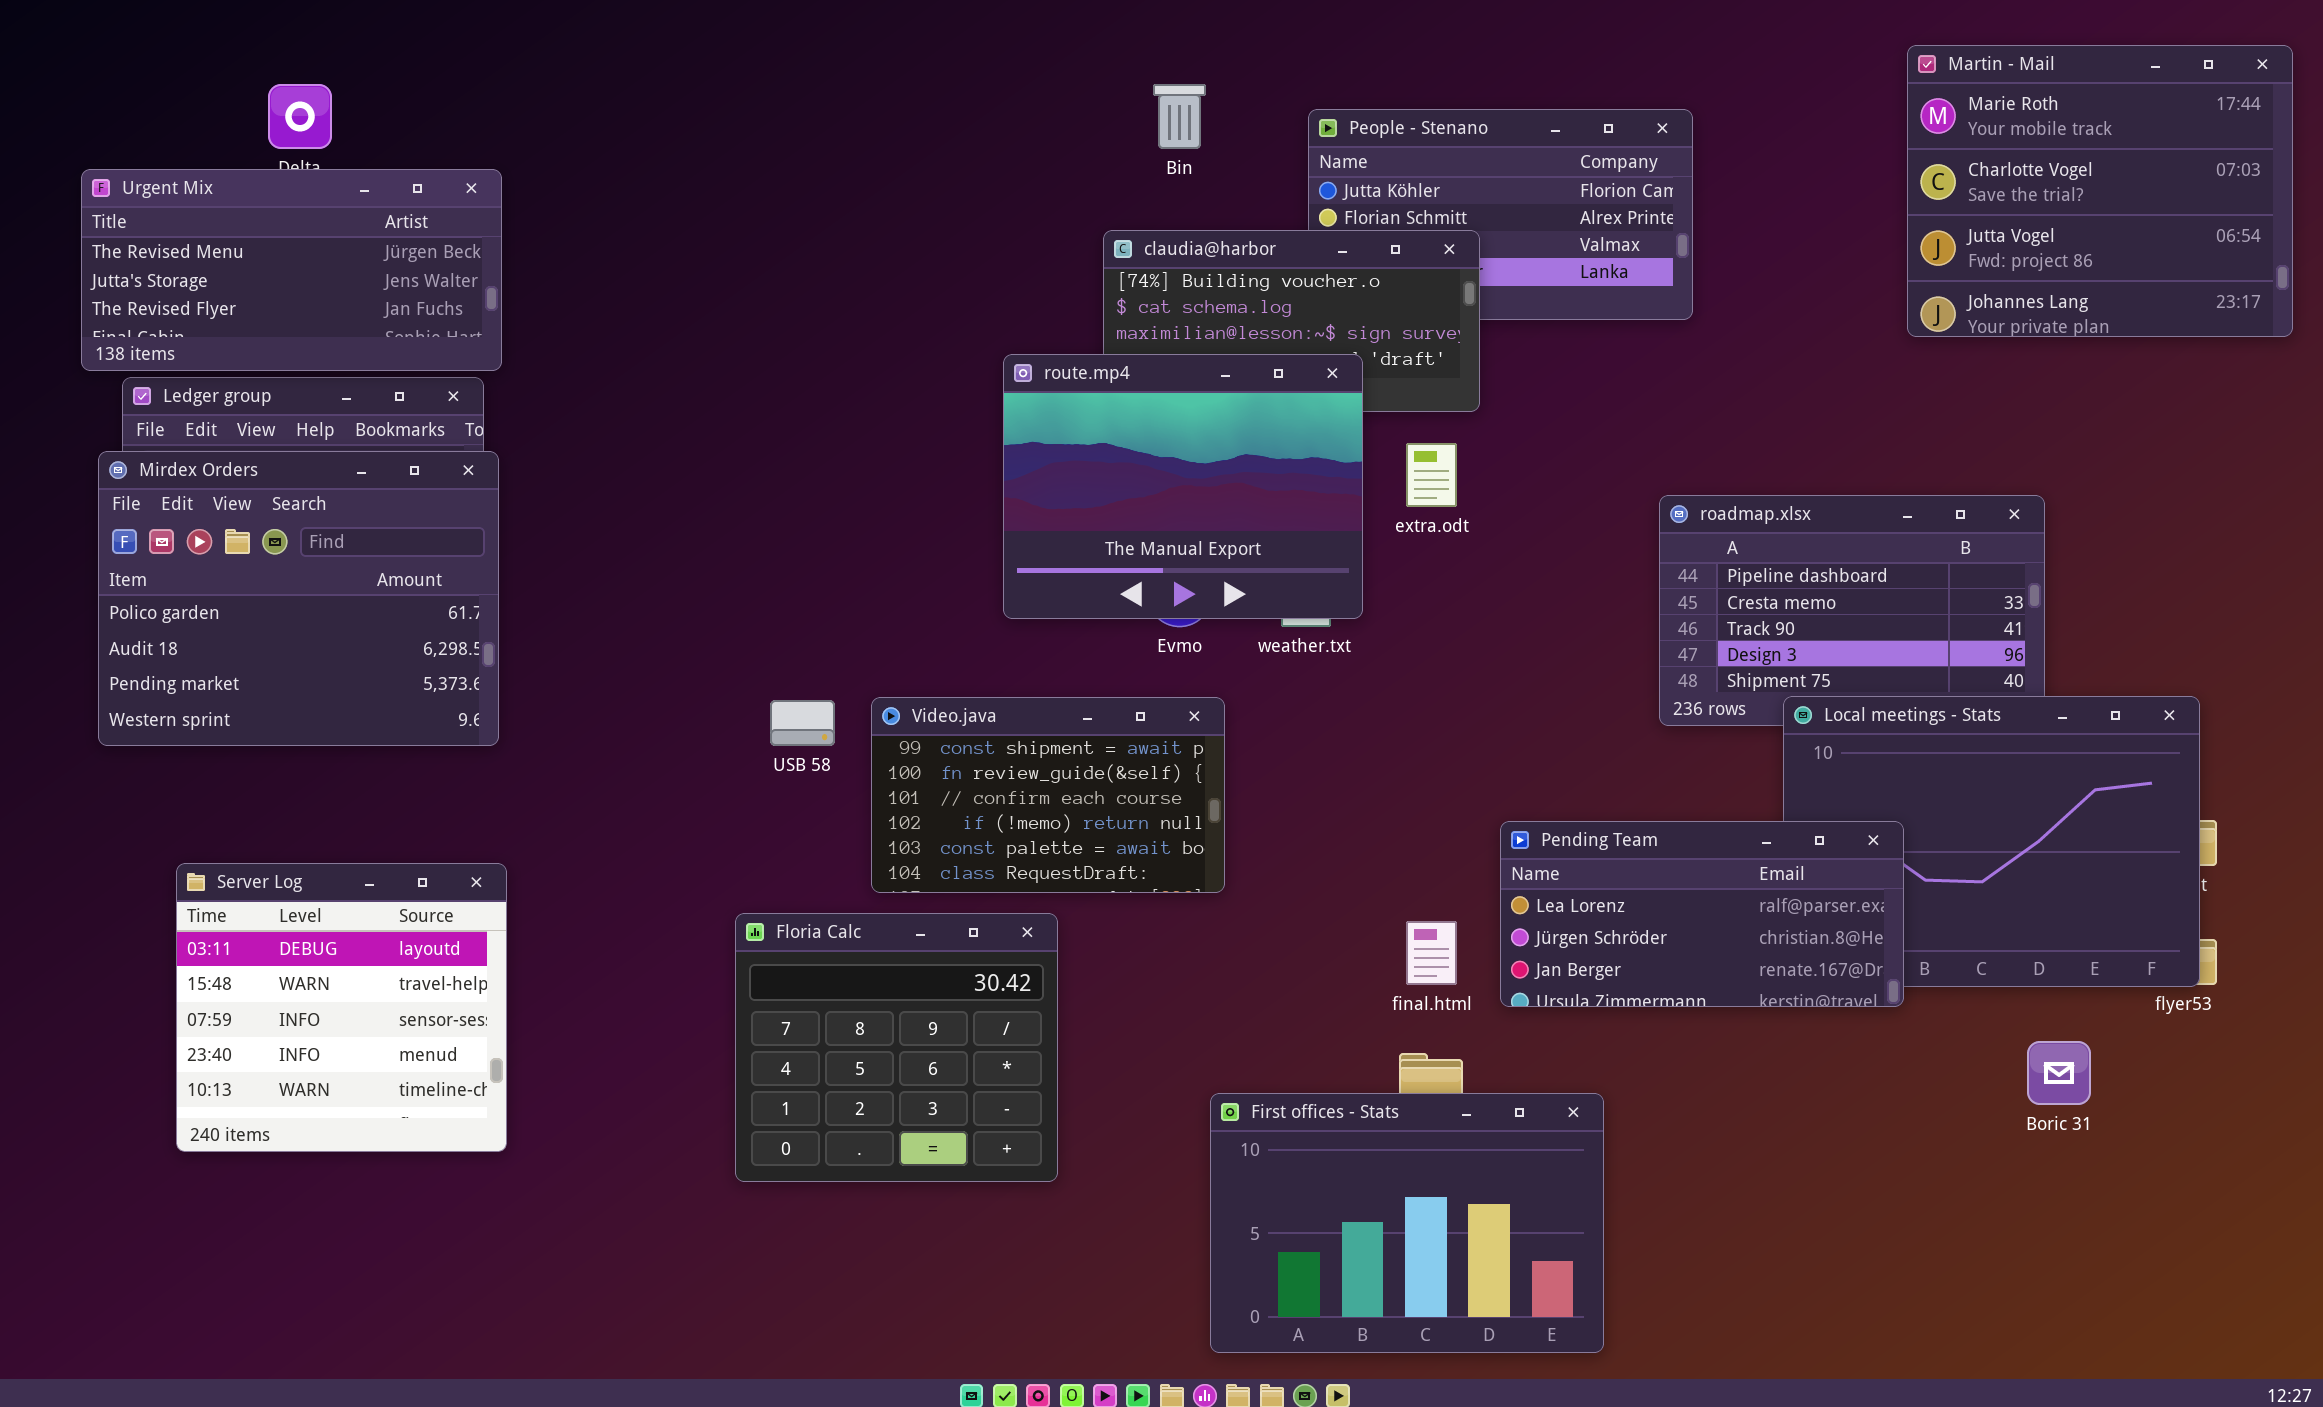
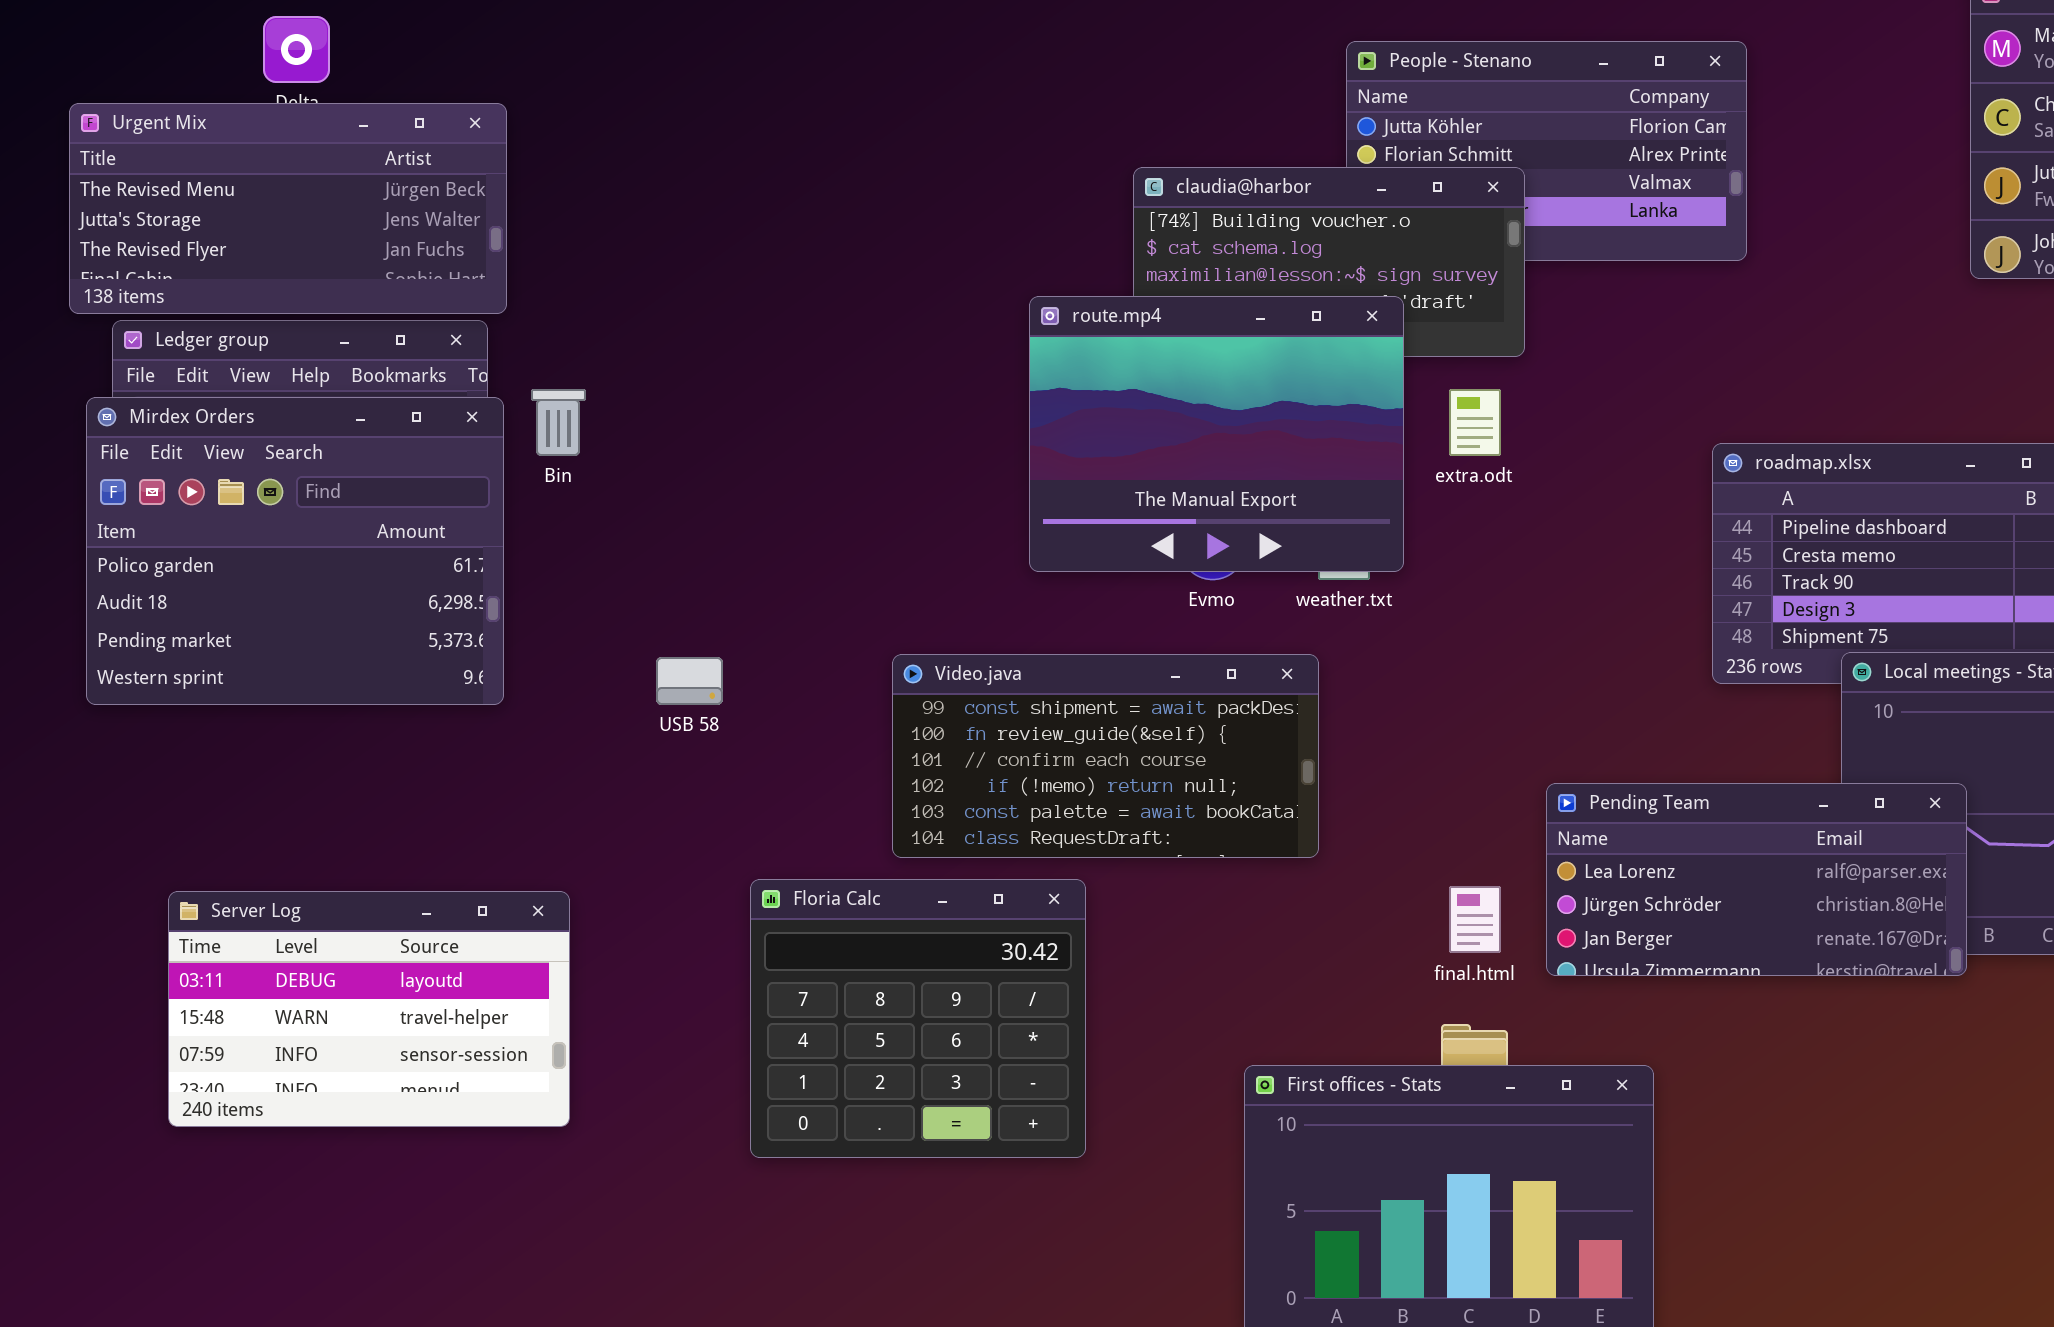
Bin: [1153,84,1206,149] -> [531,389,586,456], moved
Video.java: [871,697,1225,893] -> [892,654,1319,858], resized
USB 58: [770,700,835,746] -> [656,657,723,705], moved
Server Log: [176,863,507,1152] -> [168,891,570,1127], resized

